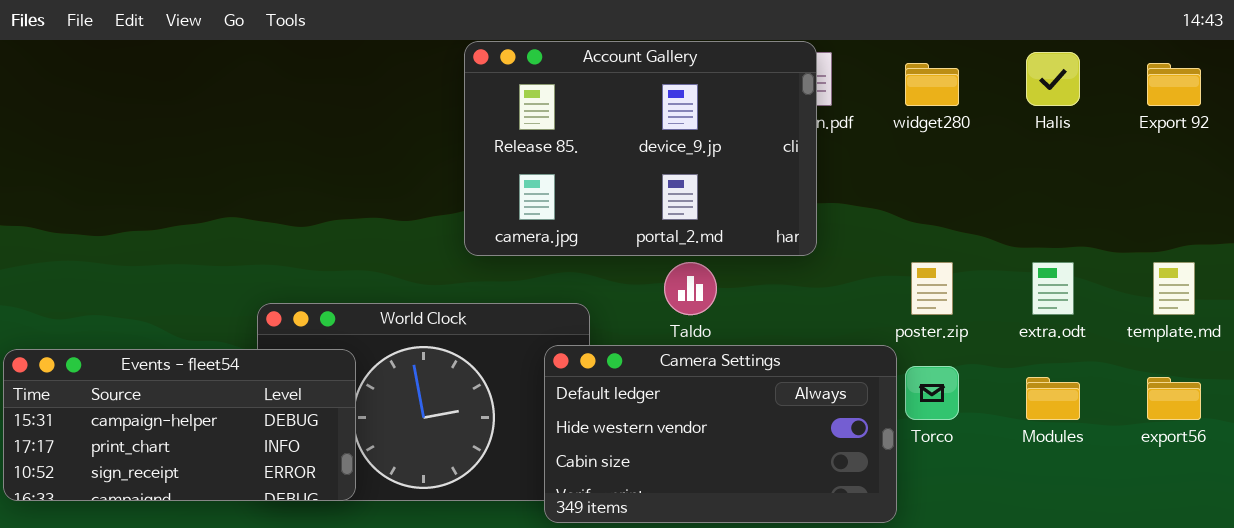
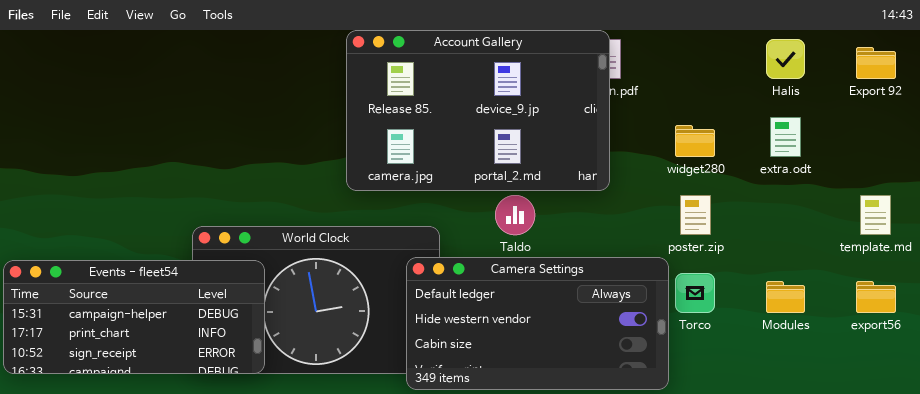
widget280: [905,63,959,106] -> [675,125,715,157], moved
extra.odt: [1032,262,1074,315] -> [770,117,801,157], moved

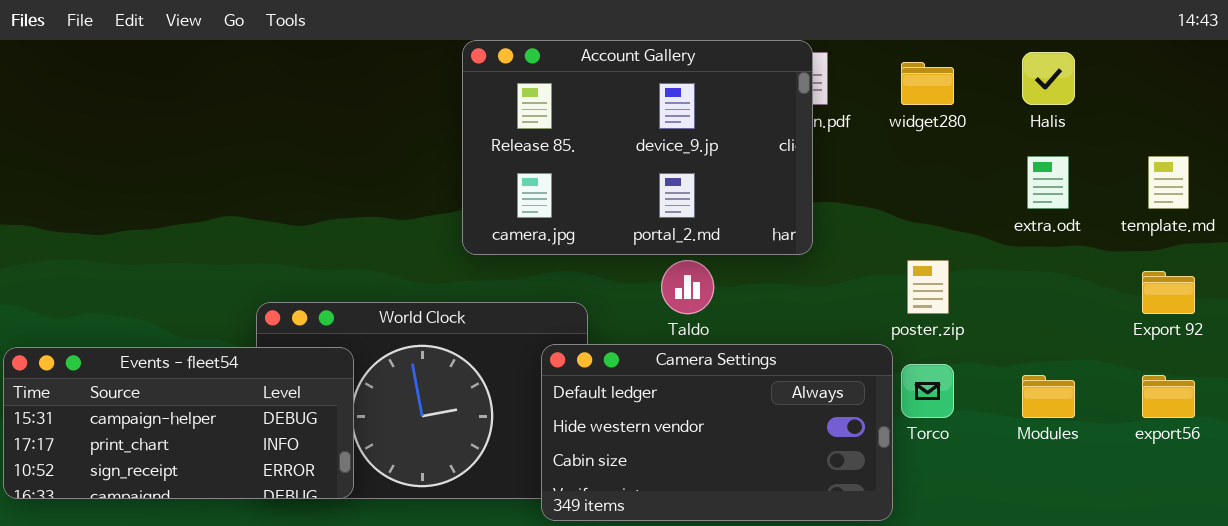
Export 92: [856,47,896,79] -> [1142,271,1195,314], moved
widget280: [675,125,715,157] -> [901,62,954,105], moved
template.md: [860,195,891,235] -> [1148,156,1189,209], moved

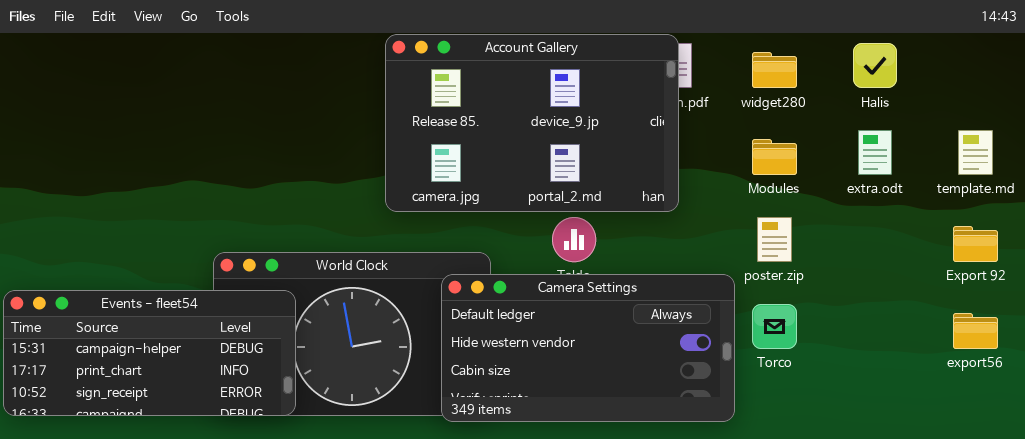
Camera Settings: [541,344,893,521] -> [441,274,735,422], moved
Modules: [1022,375,1075,418] -> [752,139,797,175], moved

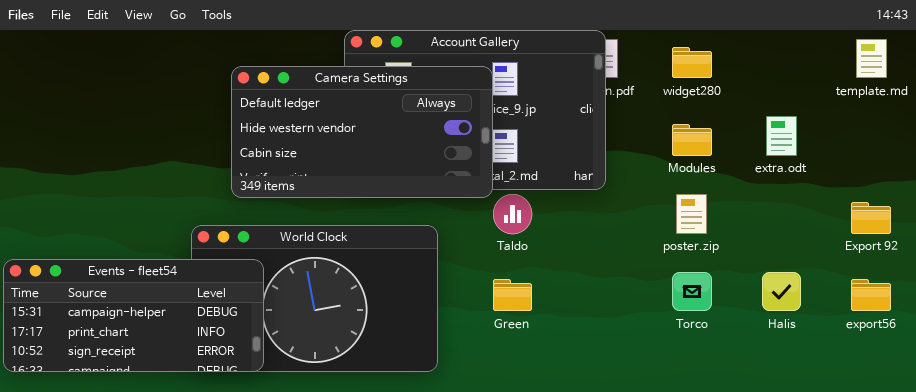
Halis: [853,43,897,88] -> [762,272,801,311], moved
template.md: [958,130,993,175] -> [856,39,887,78], moved
Camera Settings: [441,274,735,422] -> [231,66,493,198], moved

